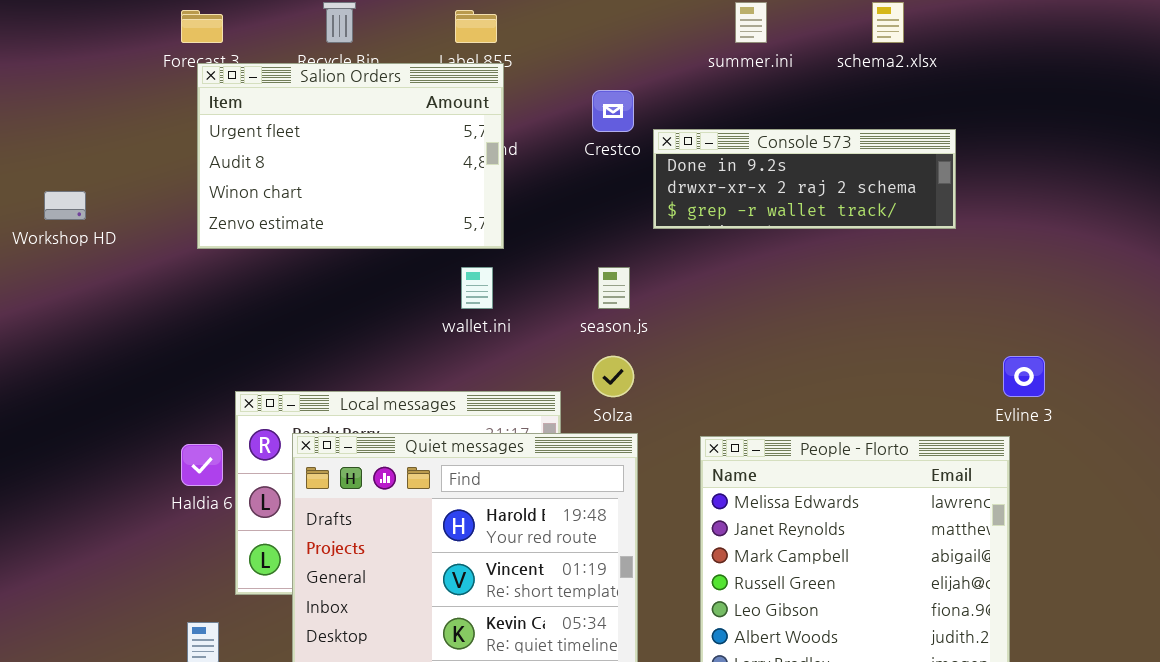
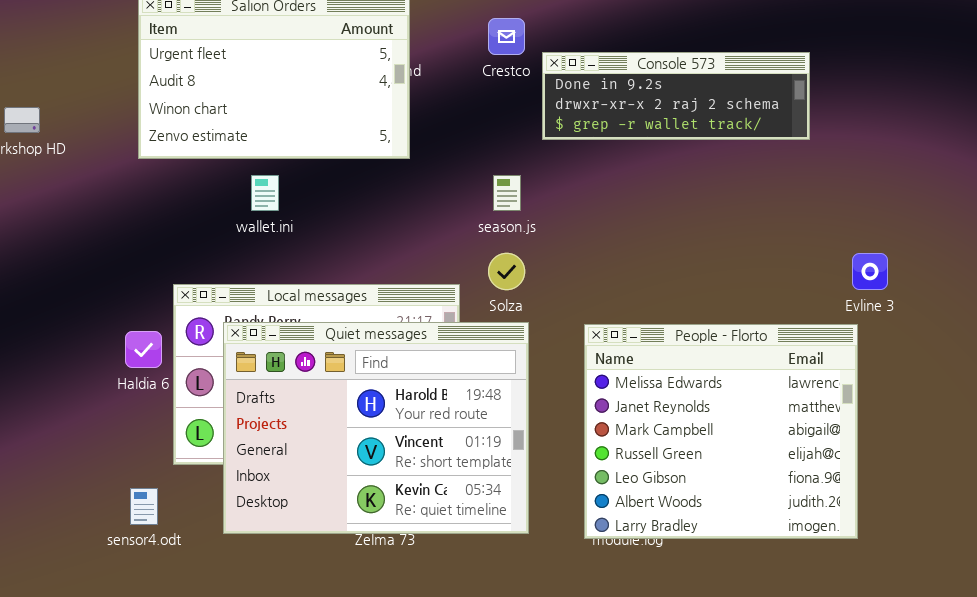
wallet.ini: [461,267,493,309] -> [251,175,279,211], moved

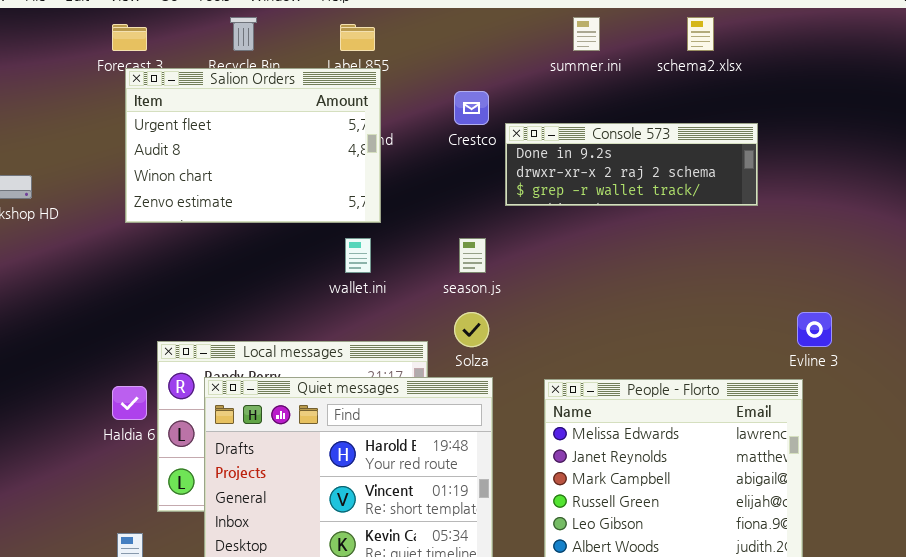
wallet.ini: [251,175,279,211] -> [345,238,371,273], moved

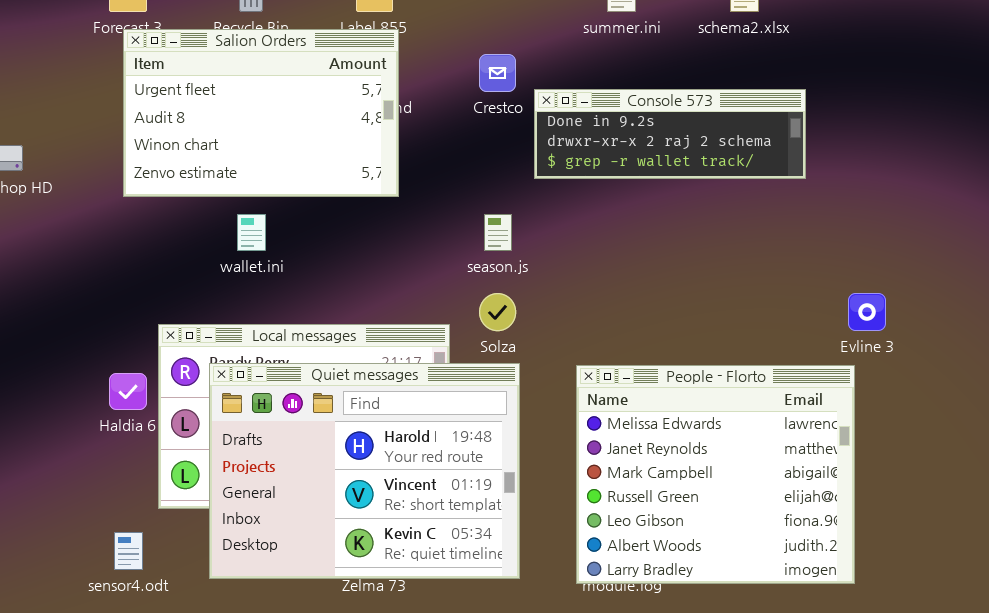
wallet.ini: [345,238,371,273] -> [237,214,266,251], moved

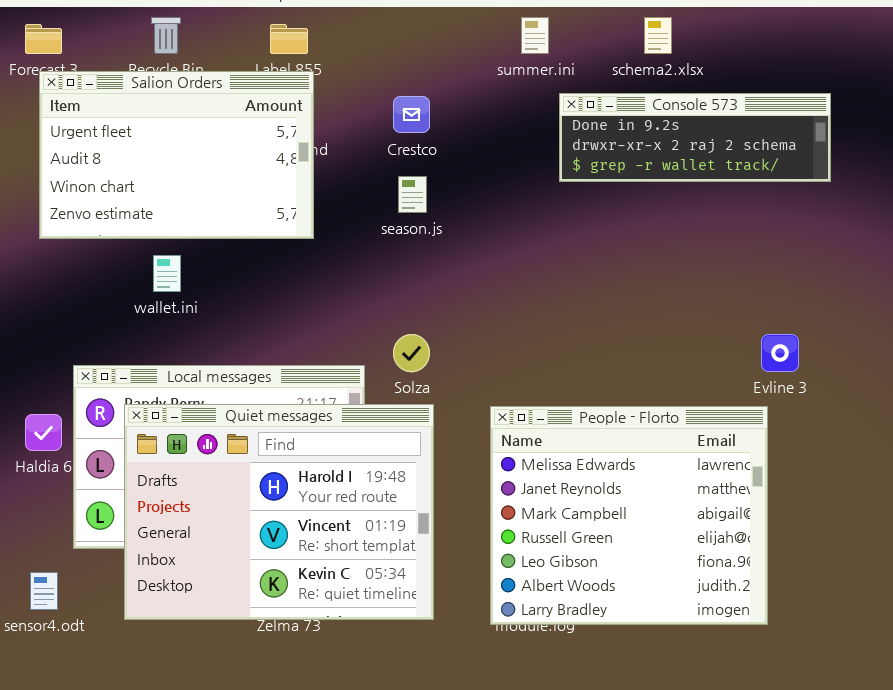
Console 573: [534,89,806,179] -> [559,93,831,182], moved
season.js: [484,214,512,251] -> [398,176,427,213], moved

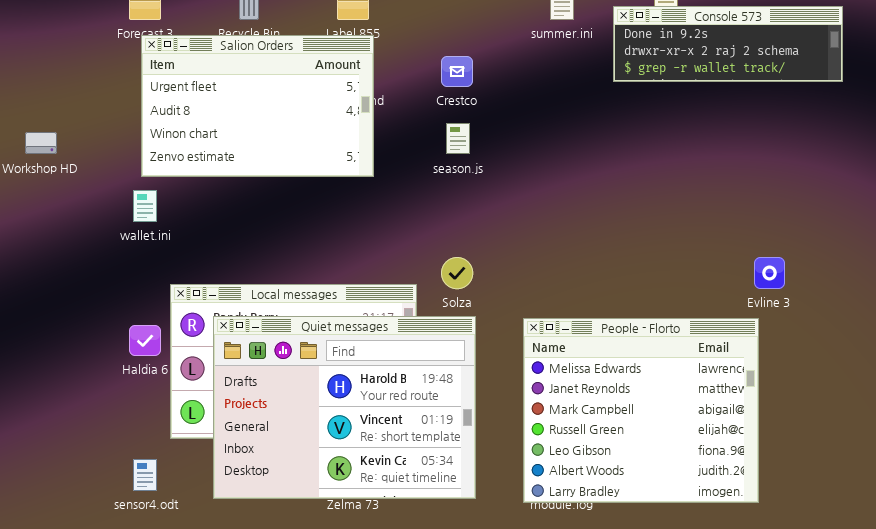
Console 573: [559,93,831,182] -> [613,6,843,82], moved
wallet.ini: [153,255,181,292] -> [133,190,157,222], moved

